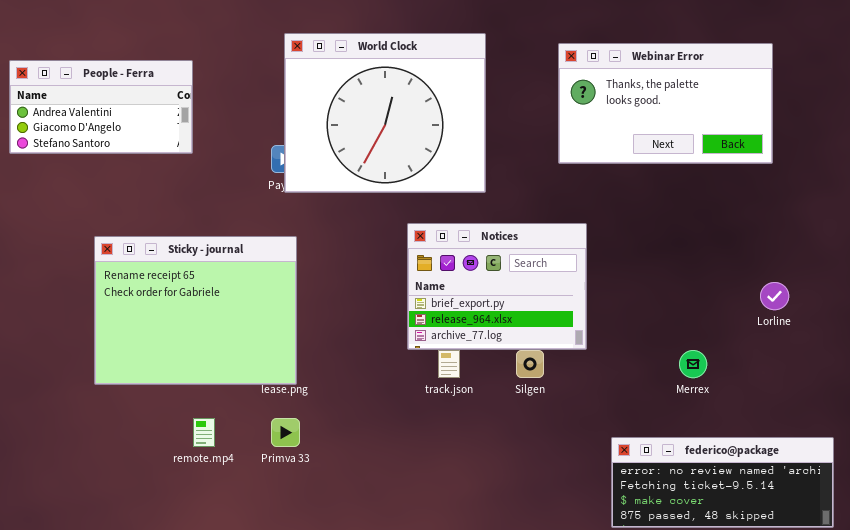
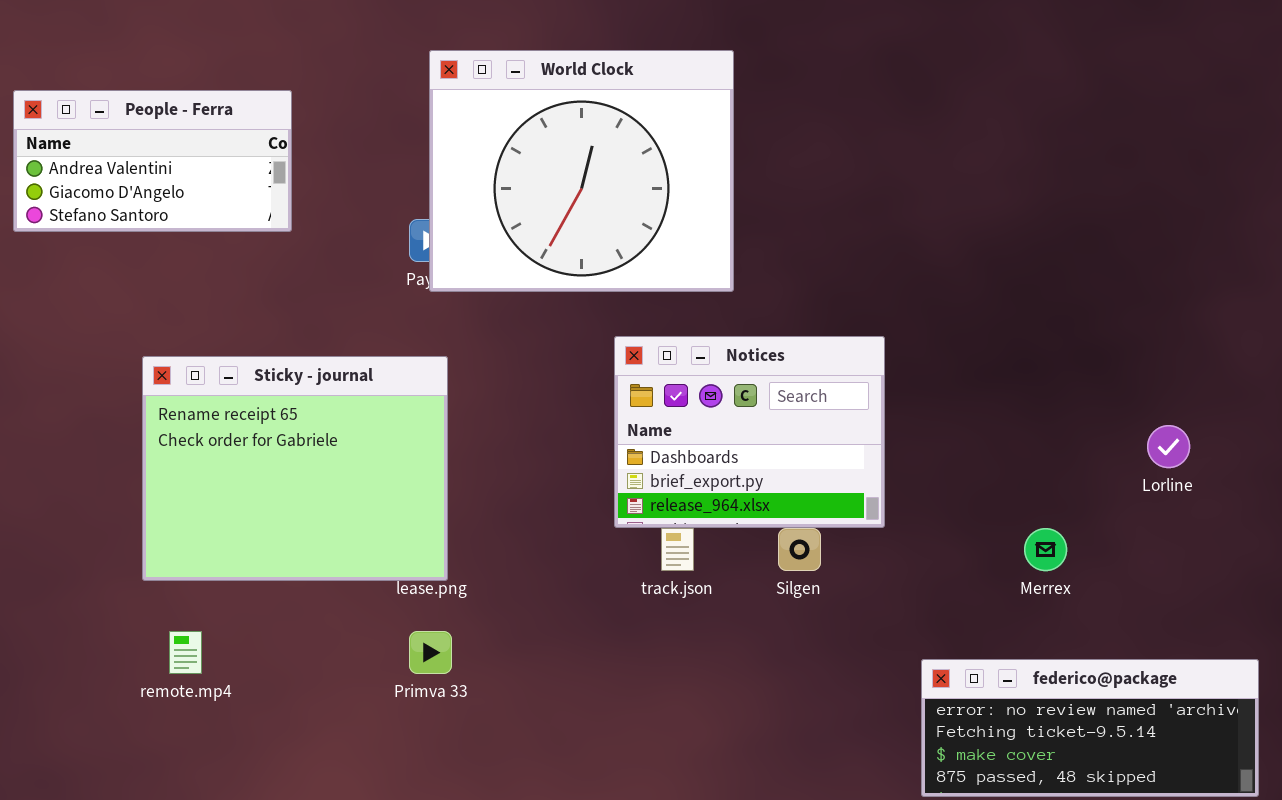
Webinar Error: [558,43,773,164] -> none, closed
Notices: [407,223,587,350] -> [614,336,885,528], scrolled up 1 row
remote.mp4: [193,418,215,447] -> [169,631,202,674], moved

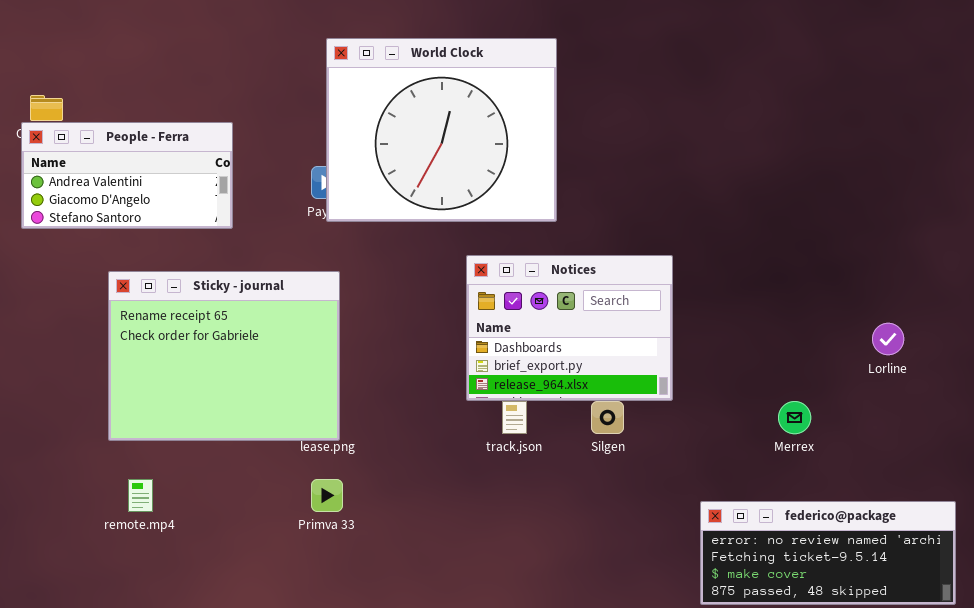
People - Ferra: [13,90,292,232] -> [21,122,233,229], moved

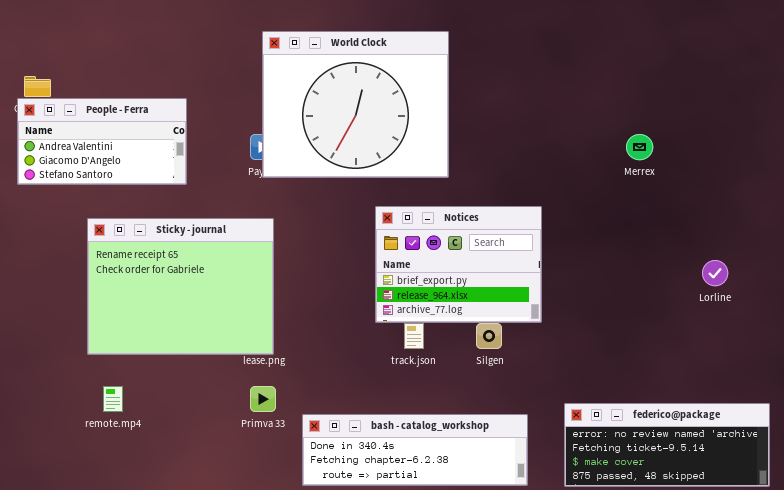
Notices: [466,255,673,401] -> [375,206,542,323], scrolled down 1 row
Merrex: [778,401,811,434] -> [626,134,653,160], moved
bash - catalog_workshop: none -> [302,414,528,486], opened

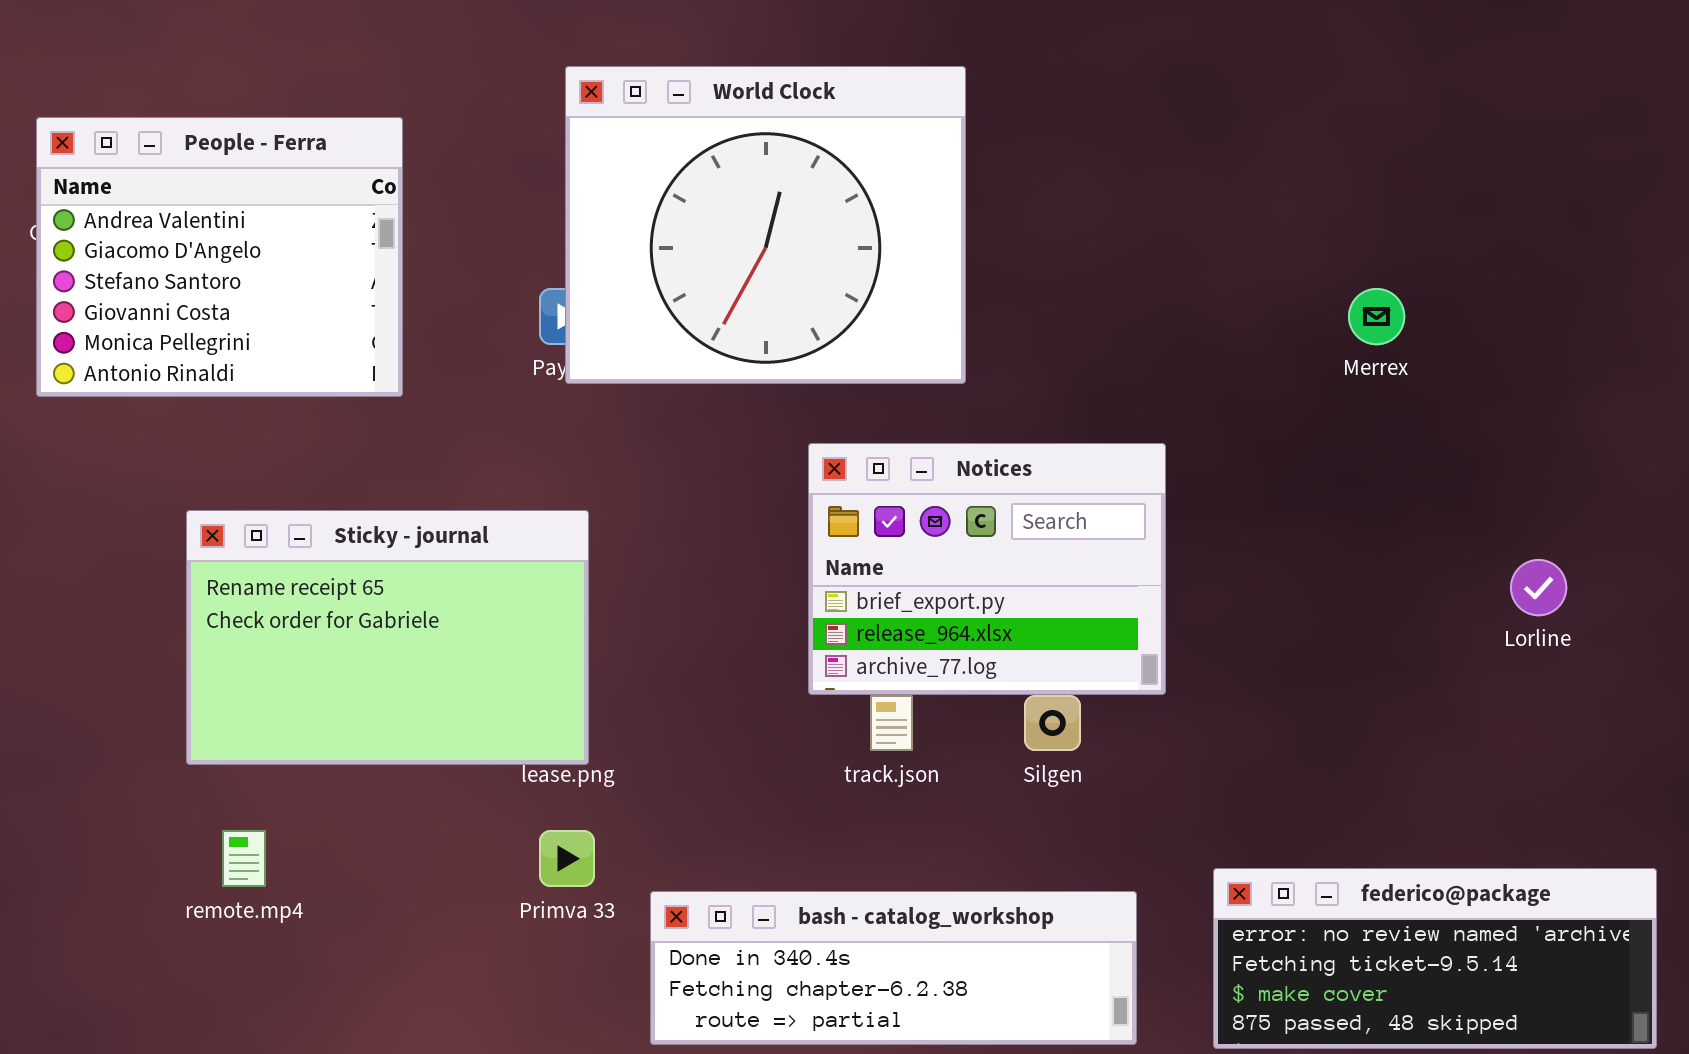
People - Ferra: [17,98,187,185] -> [36,117,403,397], resized
Sticky - journal: [87,218,274,355] -> [186,510,589,765], resized

